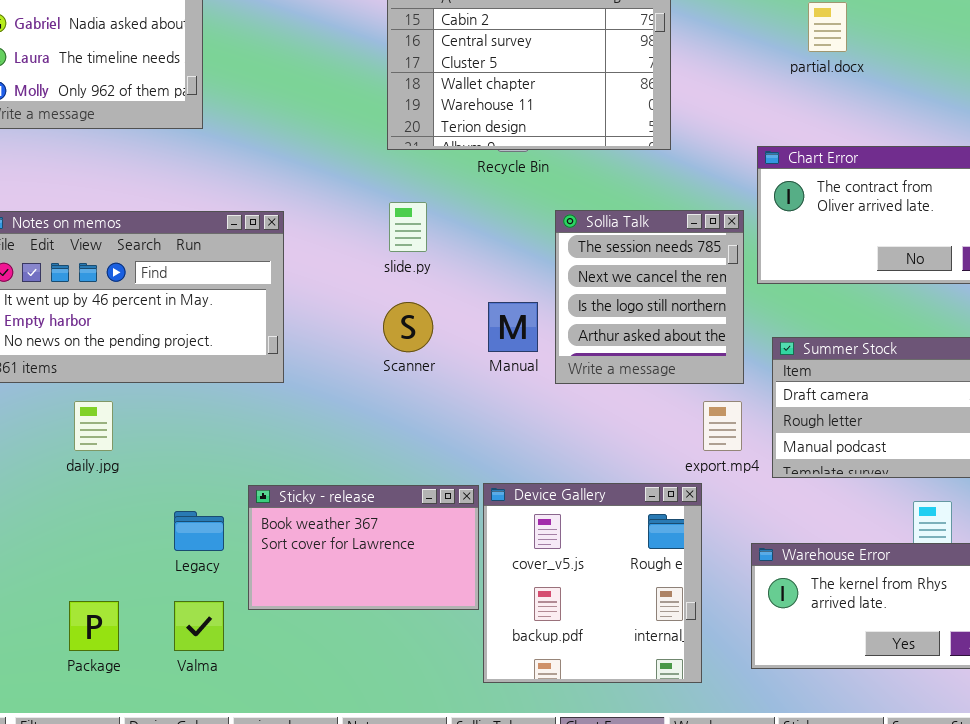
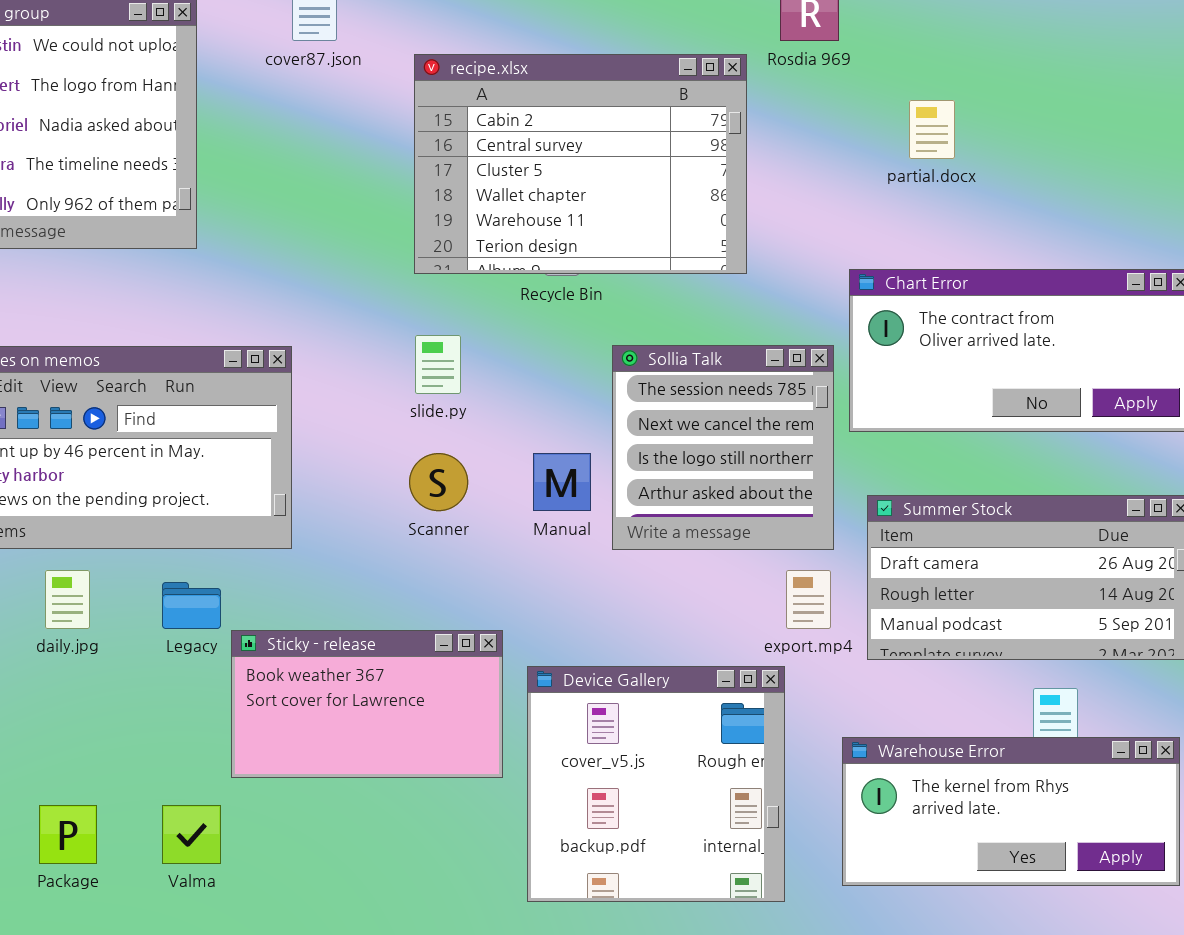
Sticky - release: [248,485,479,610] -> [231,630,503,778], moved
Legacy: [174,511,224,551] -> [162,582,221,629], moved

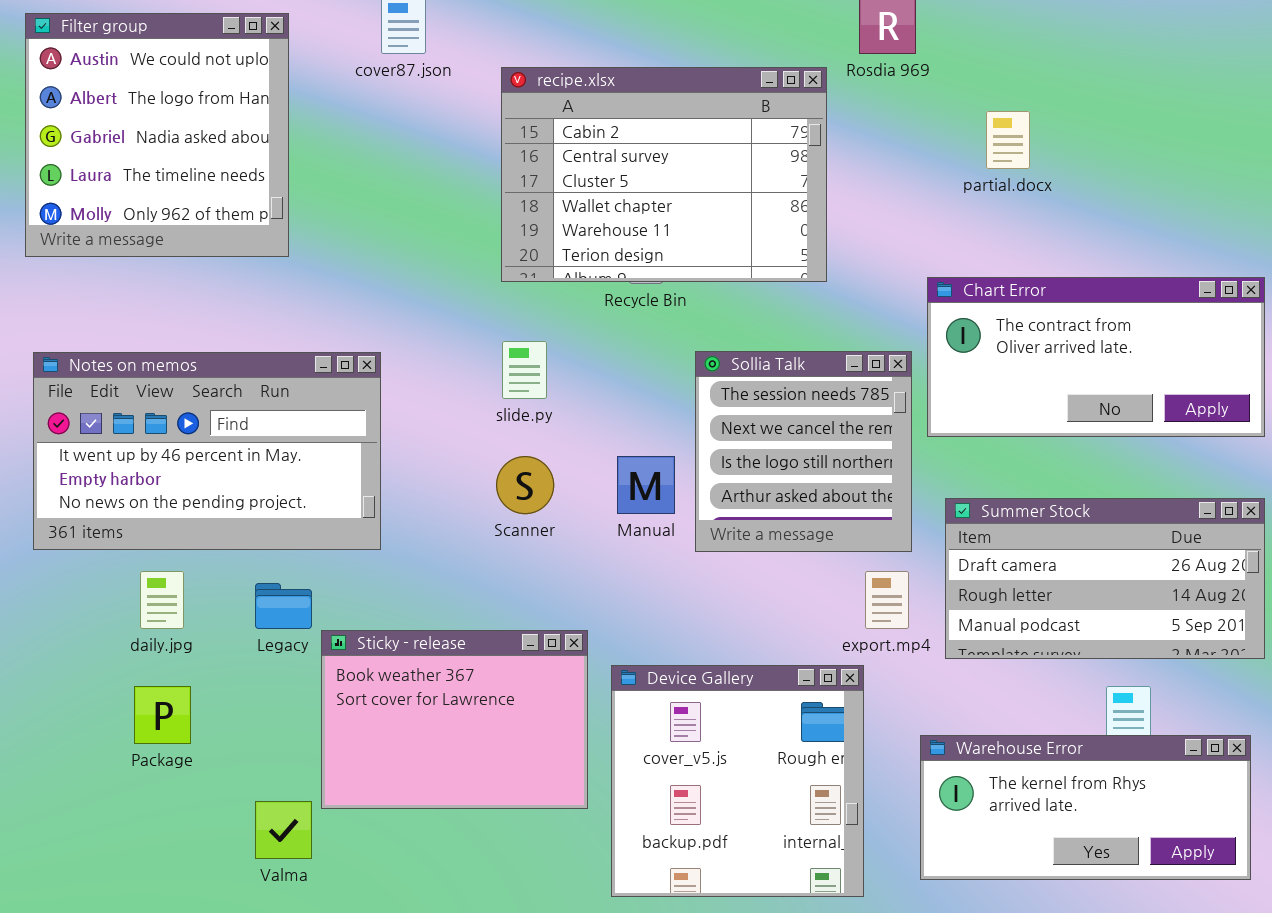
Sticky - release: [231,630,503,778] -> [321,630,588,809], resized
Package: [39,805,97,864] -> [134,686,191,744], moved

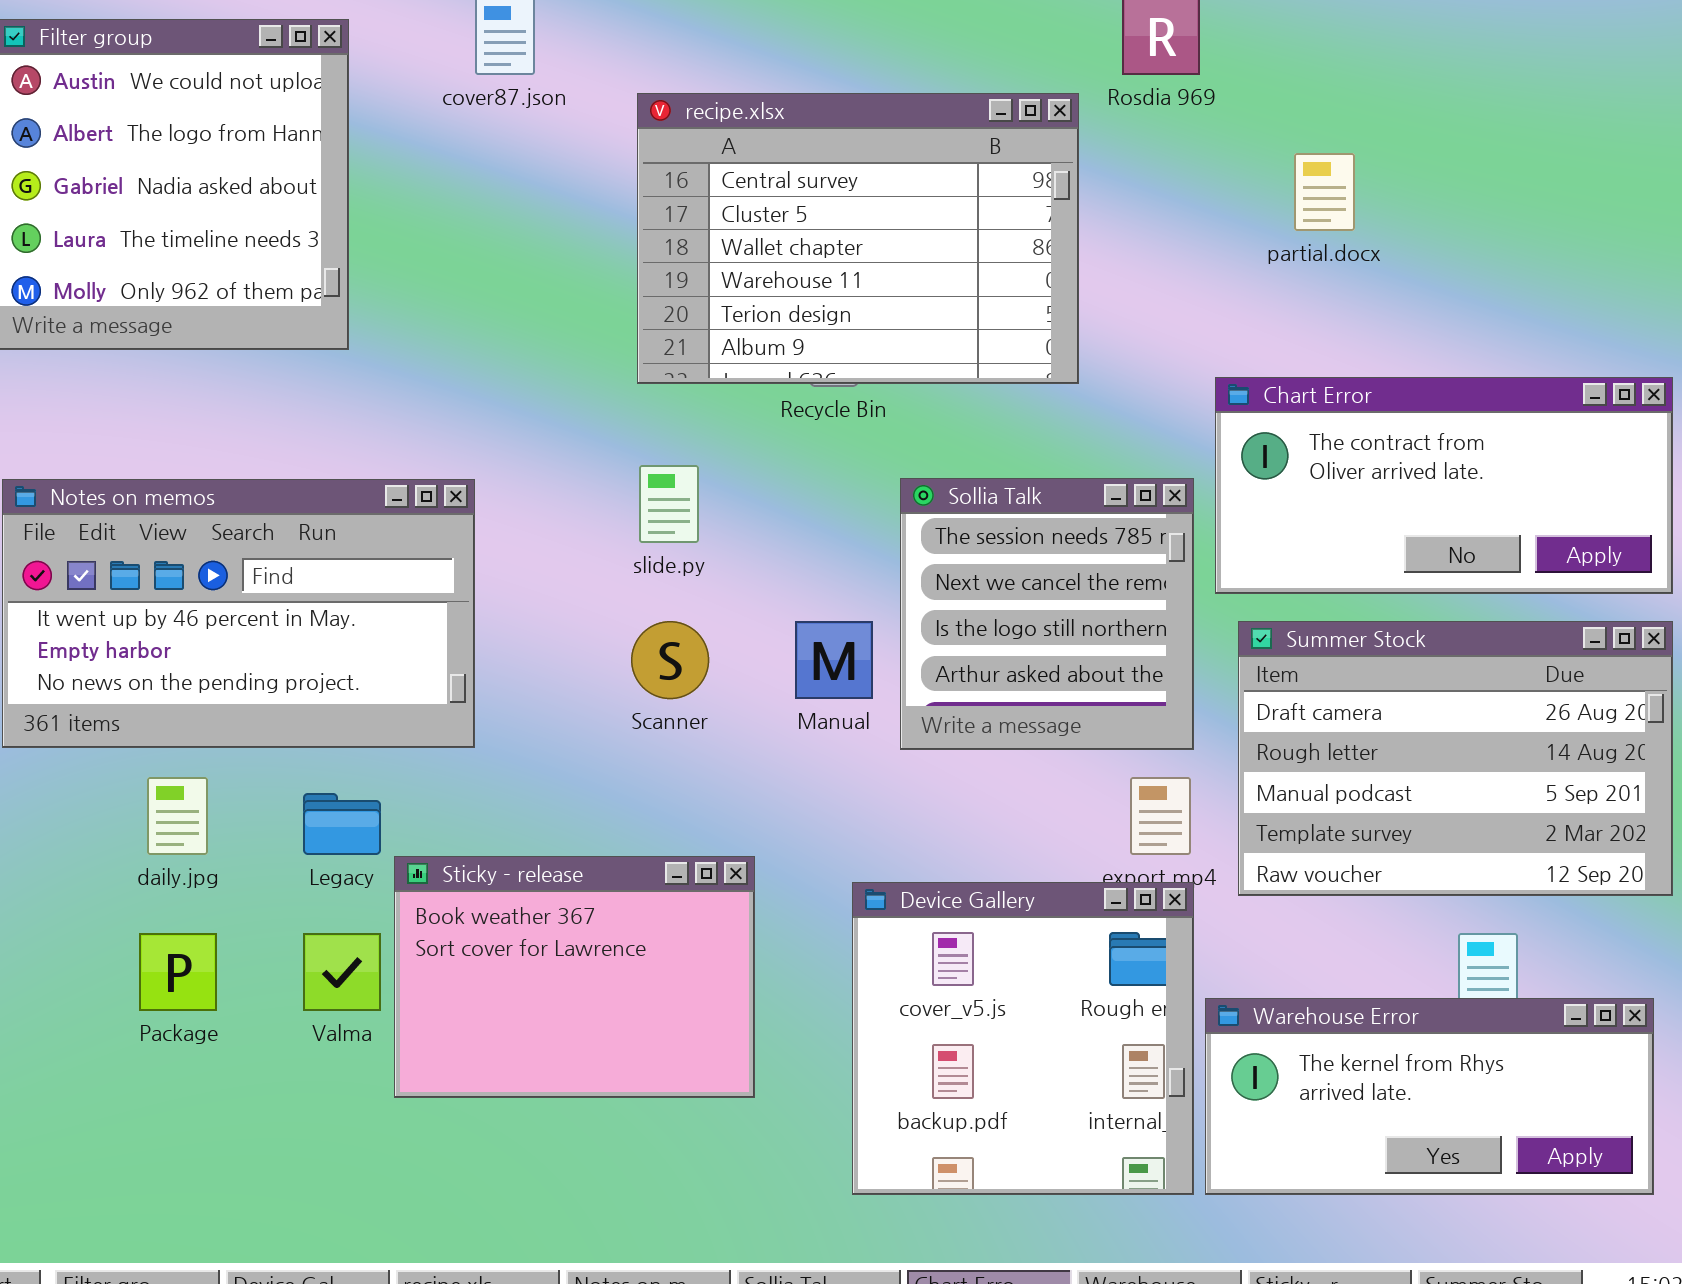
recipe.xlsx: [501,67,827,282] -> [637,93,1079,384], scrolled down 1 row
Summer Stock: [945,498,1265,659] -> [1238,621,1673,896], resized
Device Gallery: [611,665,864,897] -> [852,882,1194,1195], moved
Valma: [255,801,312,859] -> [303,933,381,1011], moved

